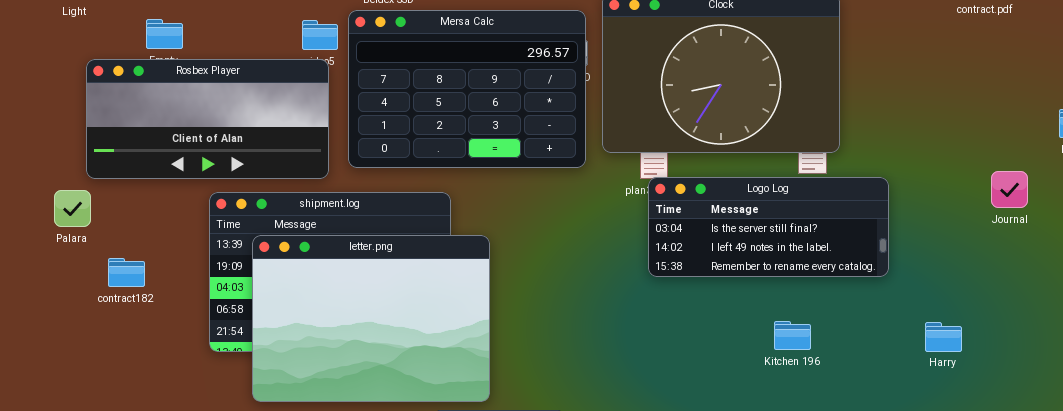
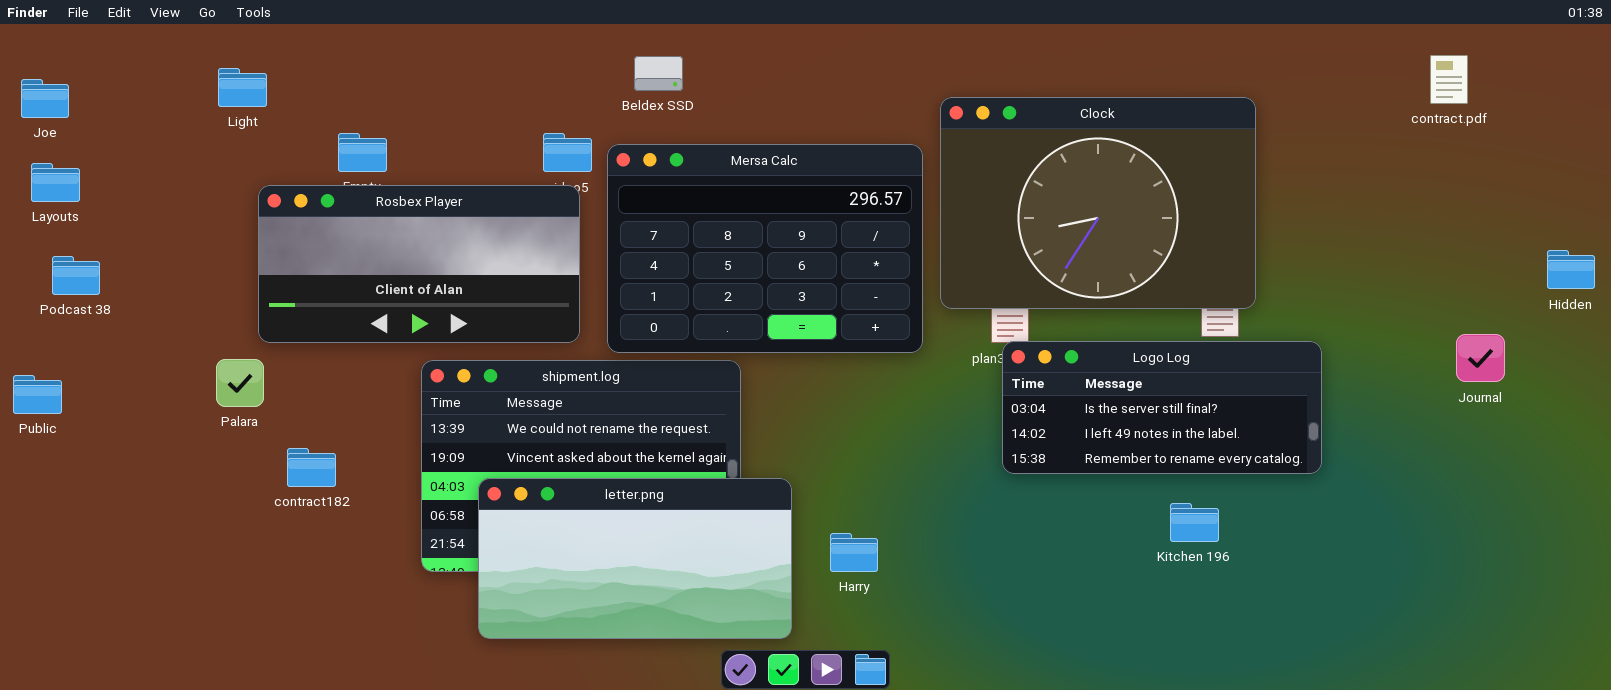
Mersa Calc: [348,10,586,168] -> [607,144,923,353], moved
letter.png: [252,235,490,402] -> [478,478,792,639], resized
Kitchen 196: [774,321,811,350] -> [1170,503,1219,542], moved
Harry: [925,322,962,352] -> [830,533,878,572], moved

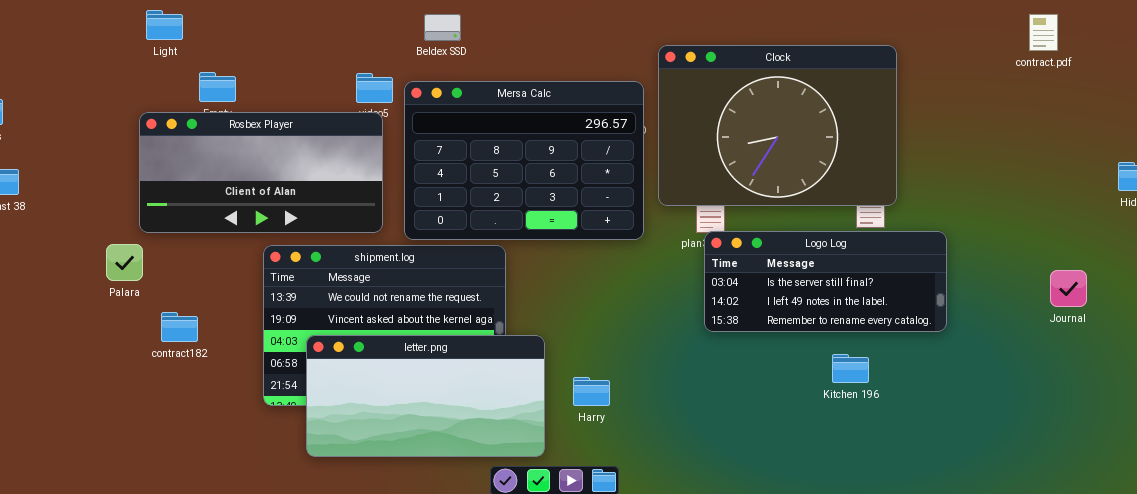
Light: [218,68,267,107] -> [146,10,183,40], moved
Journal: [1456,334,1505,382] -> [1050,270,1087,307], moved

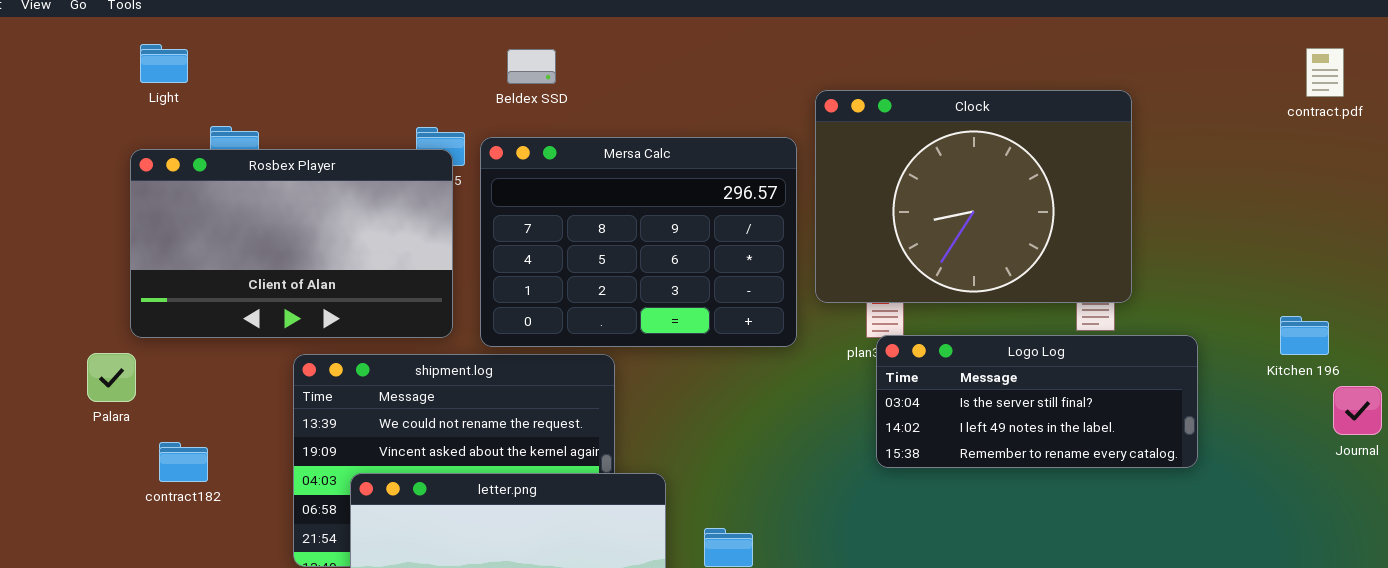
Rosbex Player: [139,112,383,233] -> [130,149,453,338], resized
Kitchen 196: [832,354,869,383] -> [1280,316,1329,355], moved

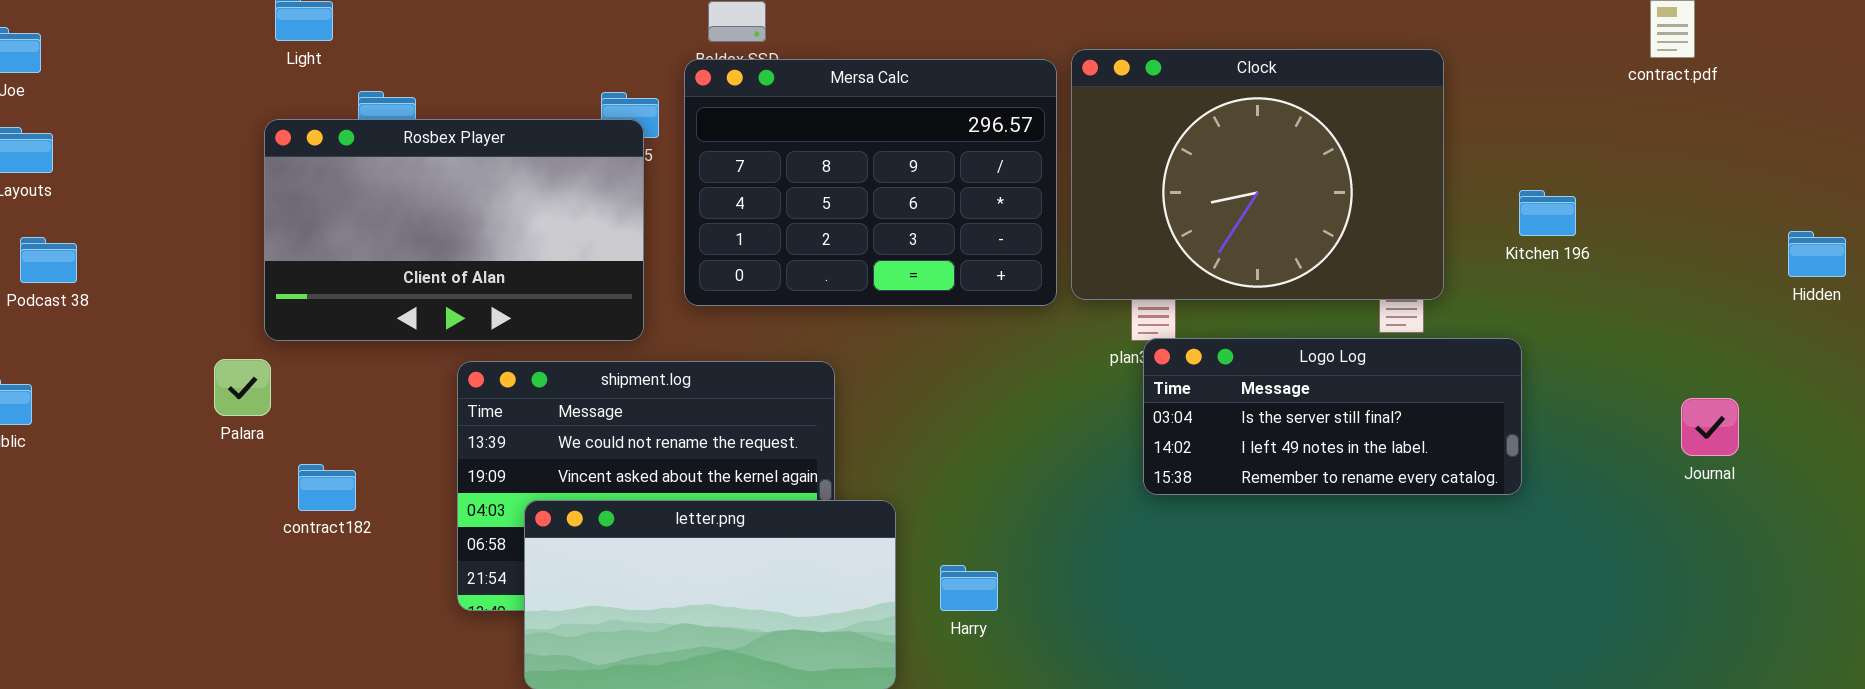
Mersa Calc: [480,137,797,347] -> [684,59,1057,306], moved
Kitchen 196: [1280,316,1329,355] -> [1519,190,1576,236], moved

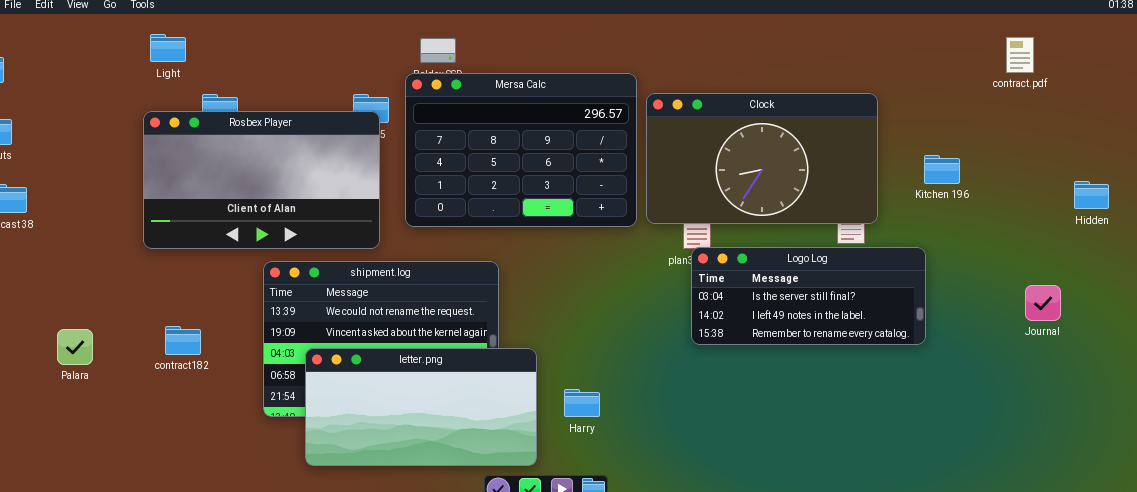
Clock: [1071,49,1444,300] -> [646,93,878,224], resized
Hidden: [1788,231,1846,277] -> [1074,181,1109,209], moved
Palara: [214,359,271,416] -> [57,329,93,365], moved

